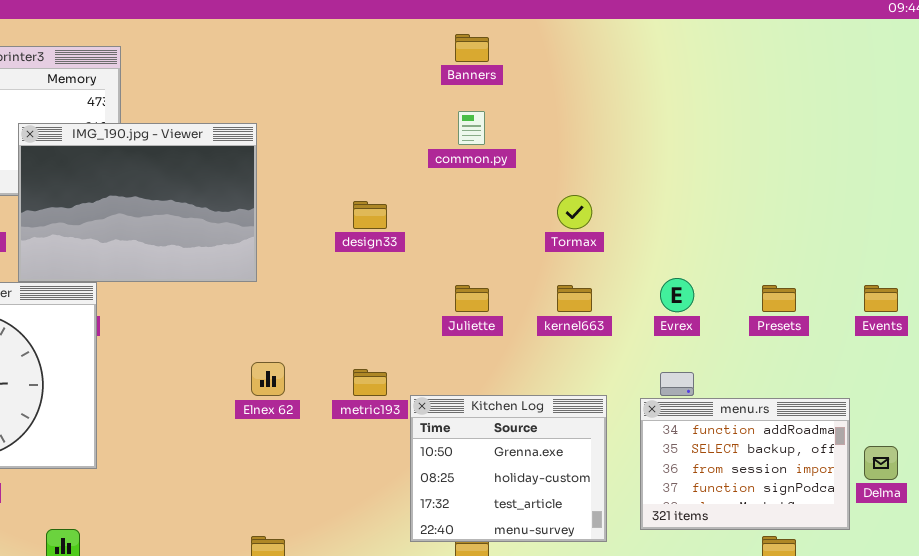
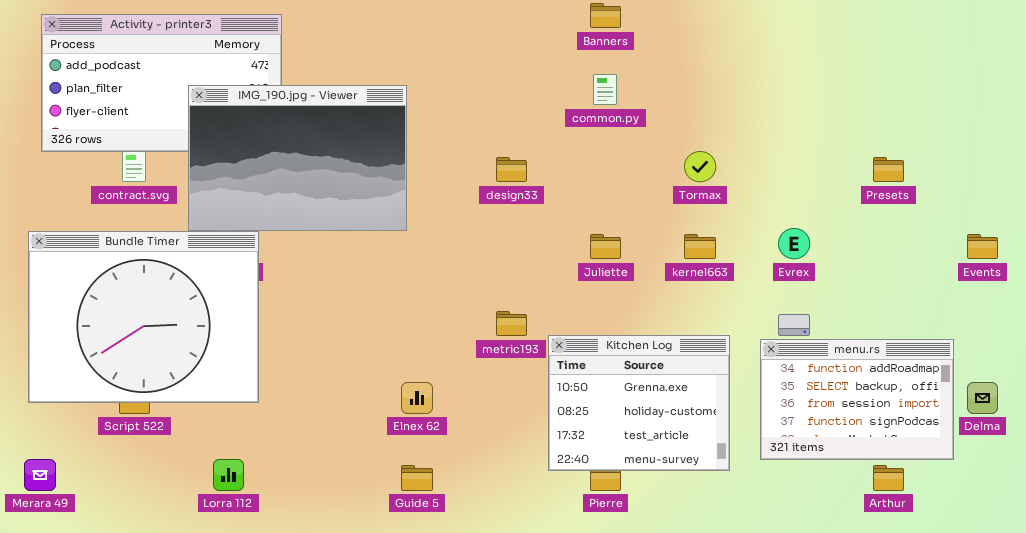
Presets: [762,285,796,312] -> [873,157,904,182], moved
Elnex 62: [251,362,285,396] -> [401,382,433,414], moved

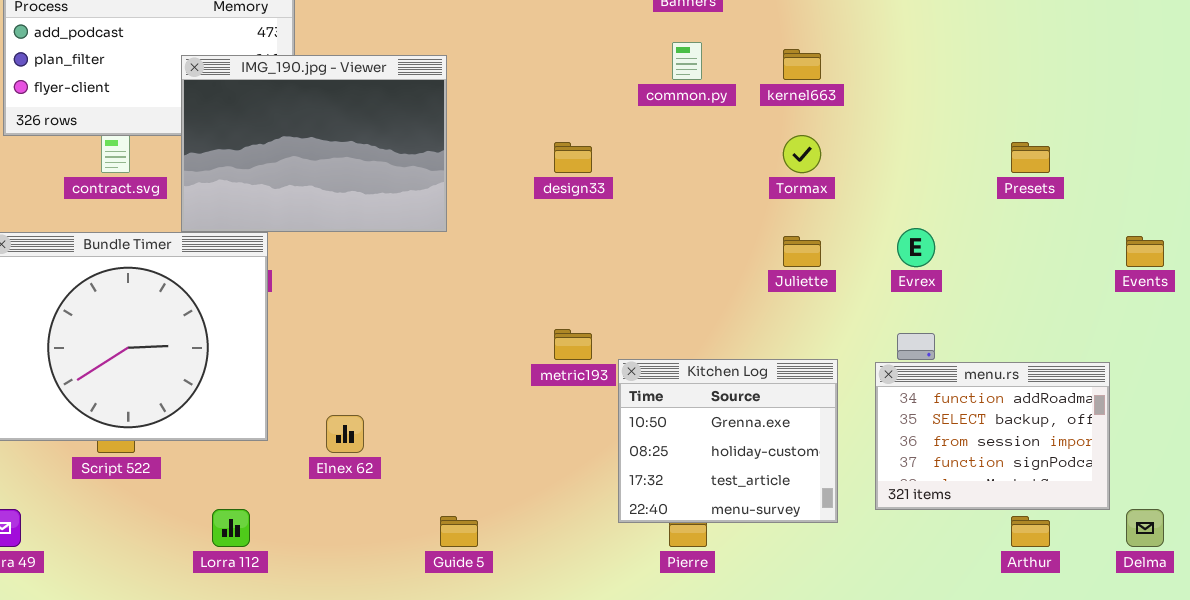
Juliette: [590,234,621,259] -> [783,236,821,267], moved
kernel663: [684,234,716,259] -> [783,49,821,80], moved
Elnex 62: [401,382,433,414] -> [326,415,364,453], moved
Delma: [967,382,998,414] -> [1126,509,1164,547], moved

